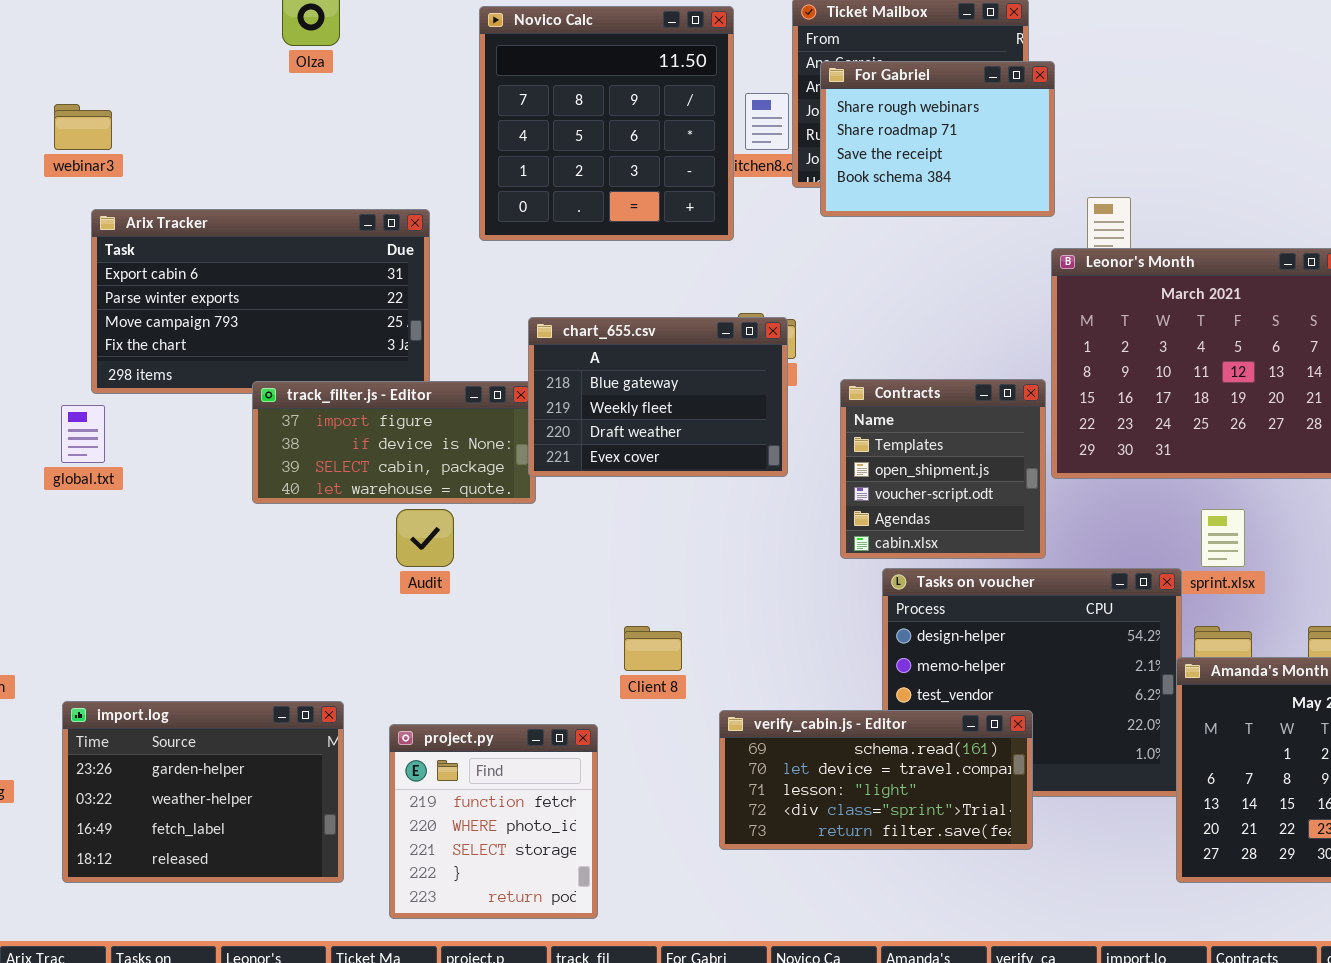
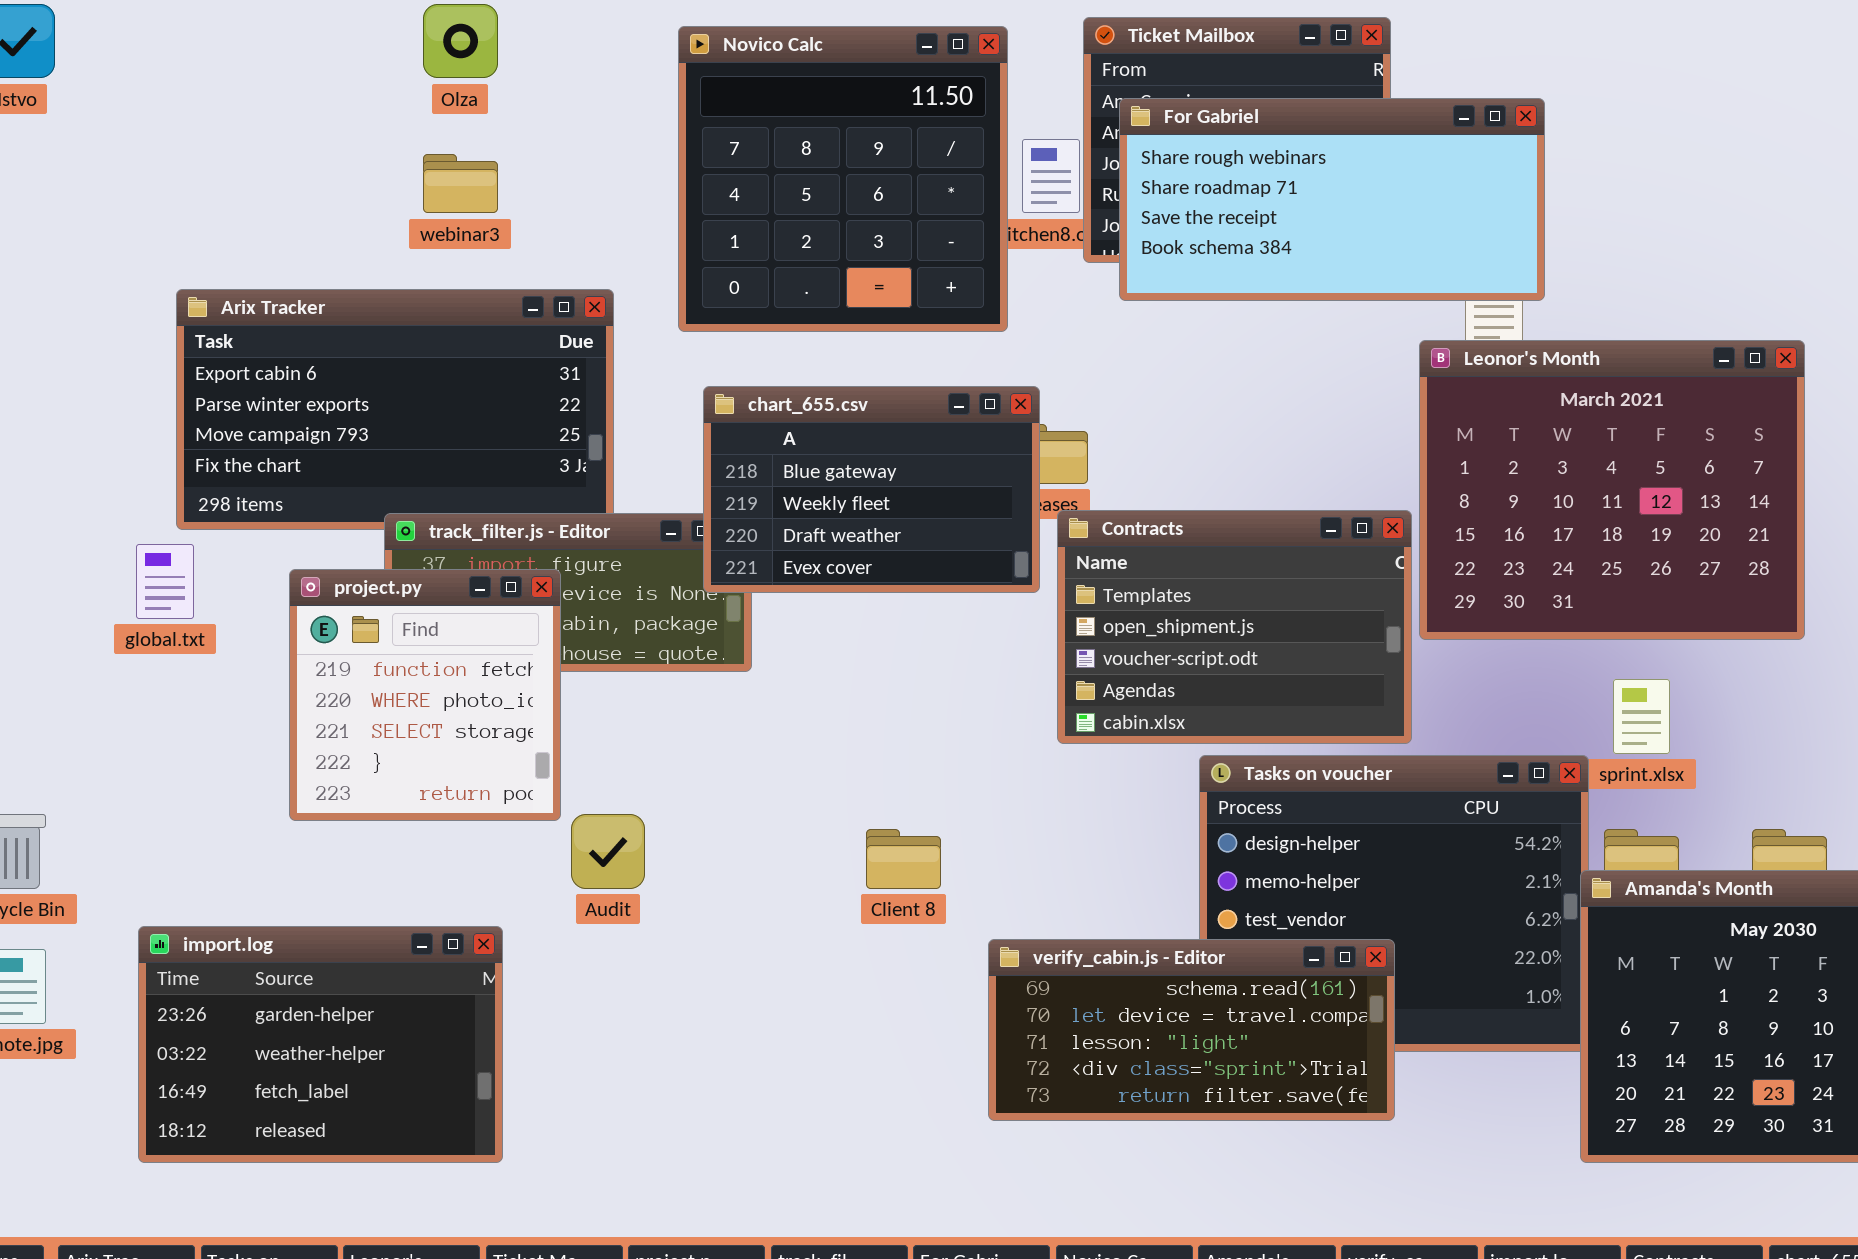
For Gabriel: [820,61,1055,217] -> [1119,98,1545,301], resized
webinar3: [54,104,112,150] -> [423,154,498,213], moved
chart_655.csv: [528,317,788,477] -> [703,386,1040,593], moved
Contracts: [840,379,1046,559] -> [1057,510,1412,744], resized
Audit: [396,509,454,567] -> [571,814,645,889], moved
project.py: [389,724,598,919] -> [289,569,561,821], moved

